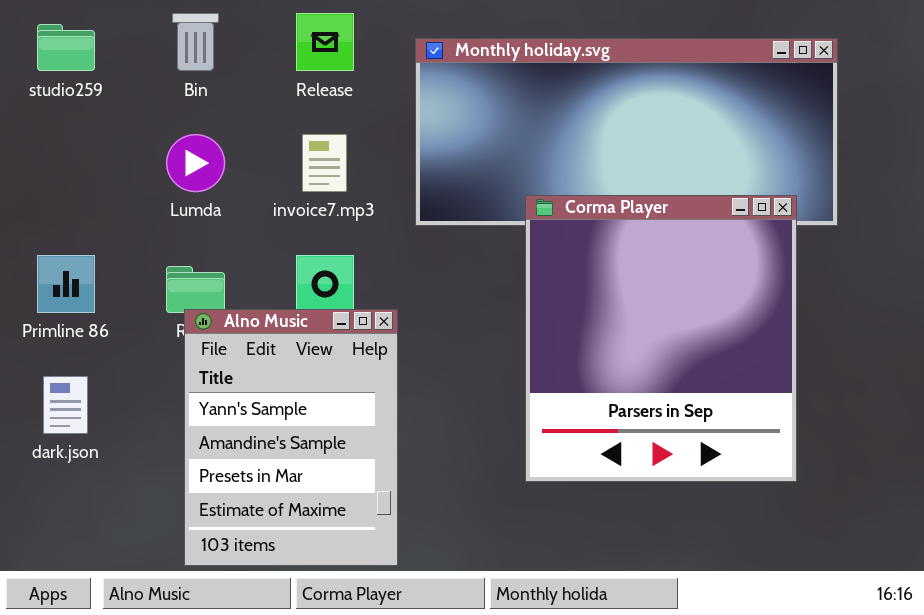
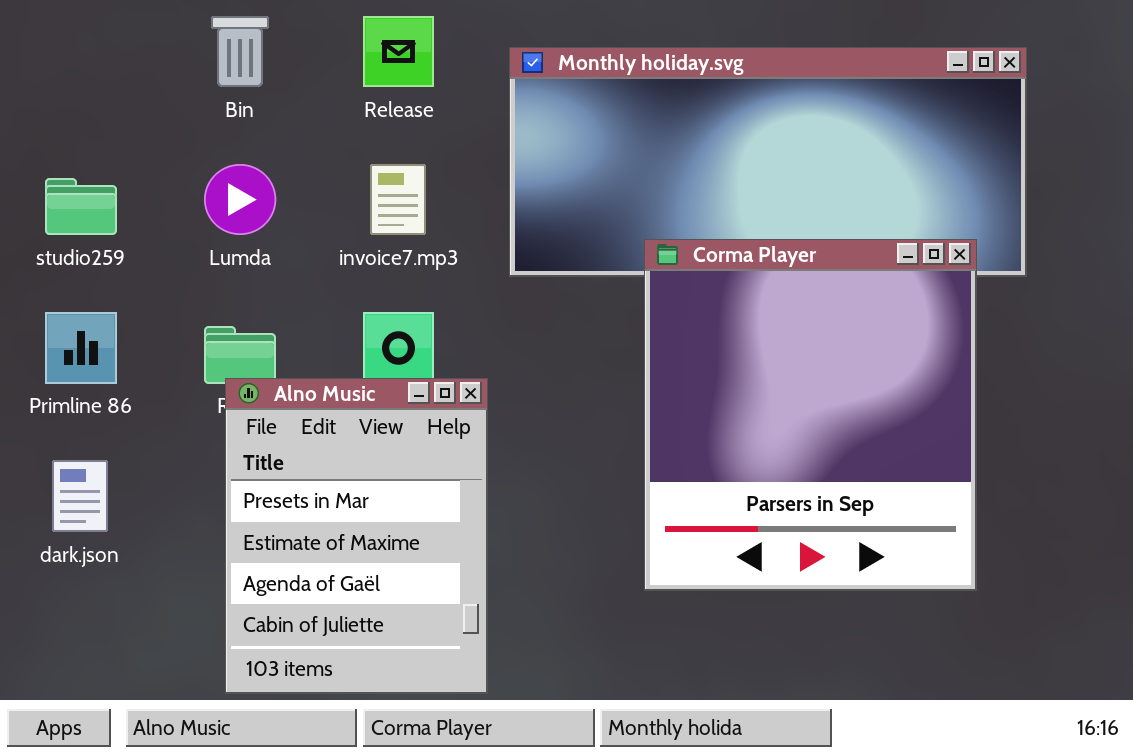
studio259: [37,24,95,71] -> [45,178,117,235], moved
Alno Music: [184,309,398,566] -> [225,378,488,694], scrolled down 2 rows

